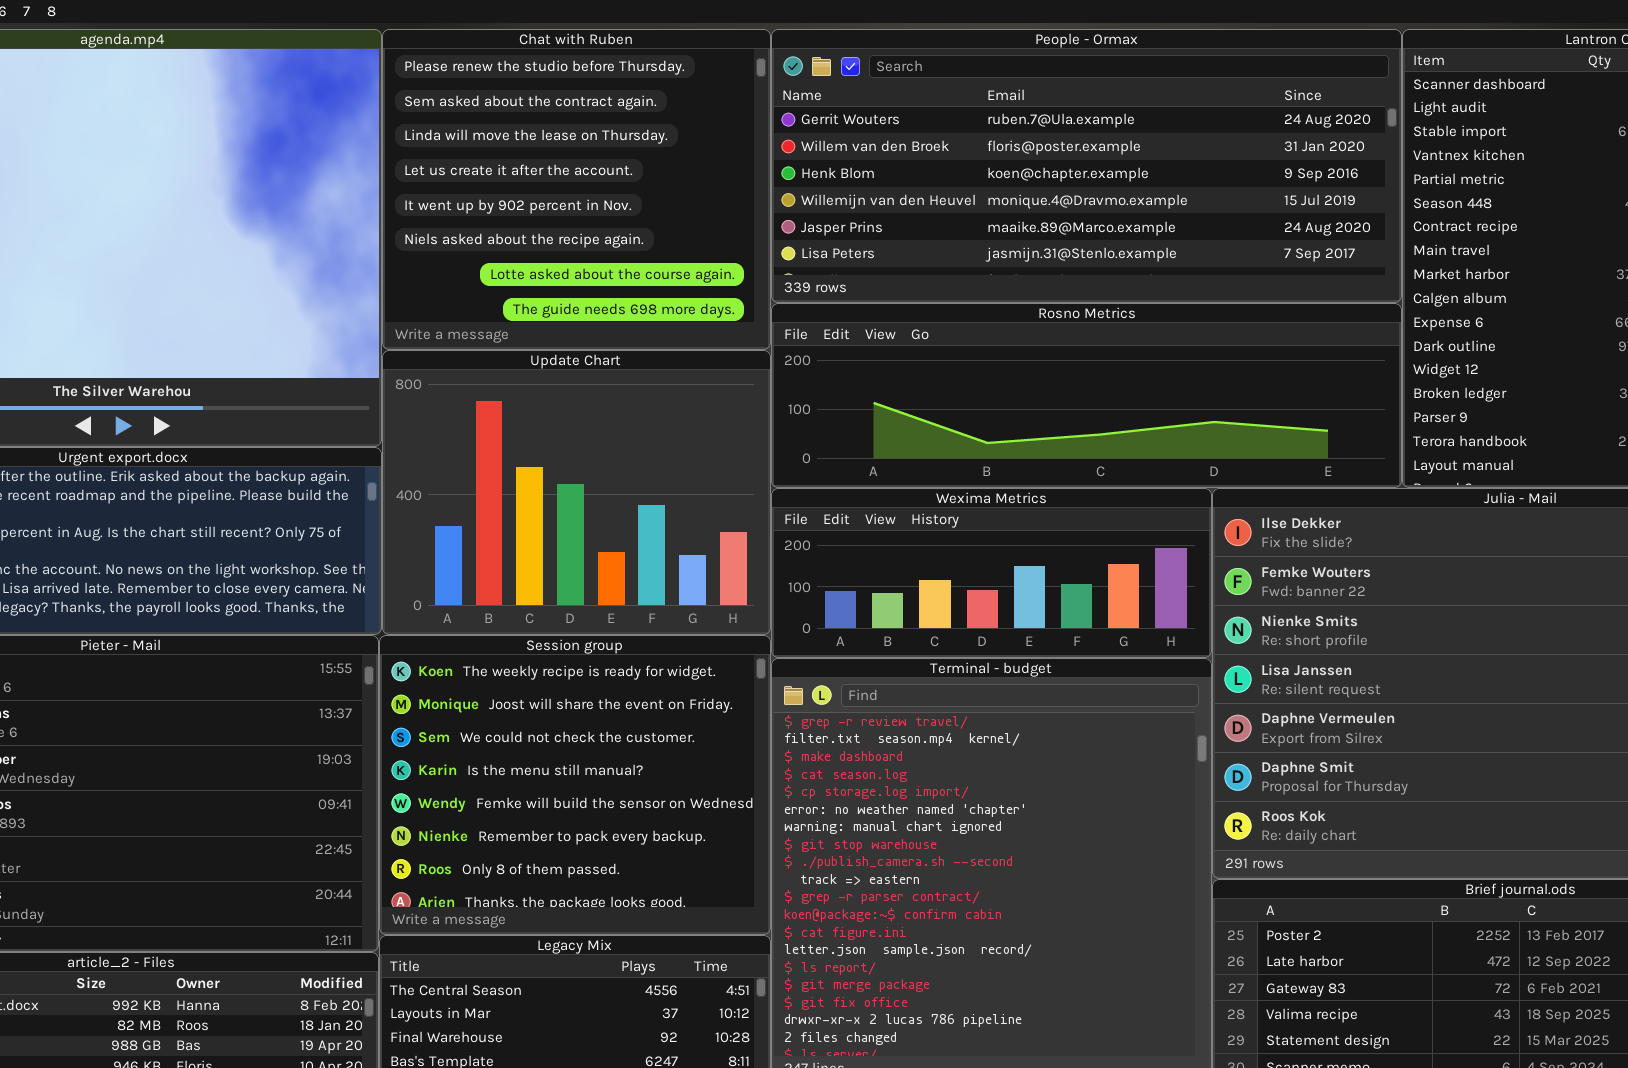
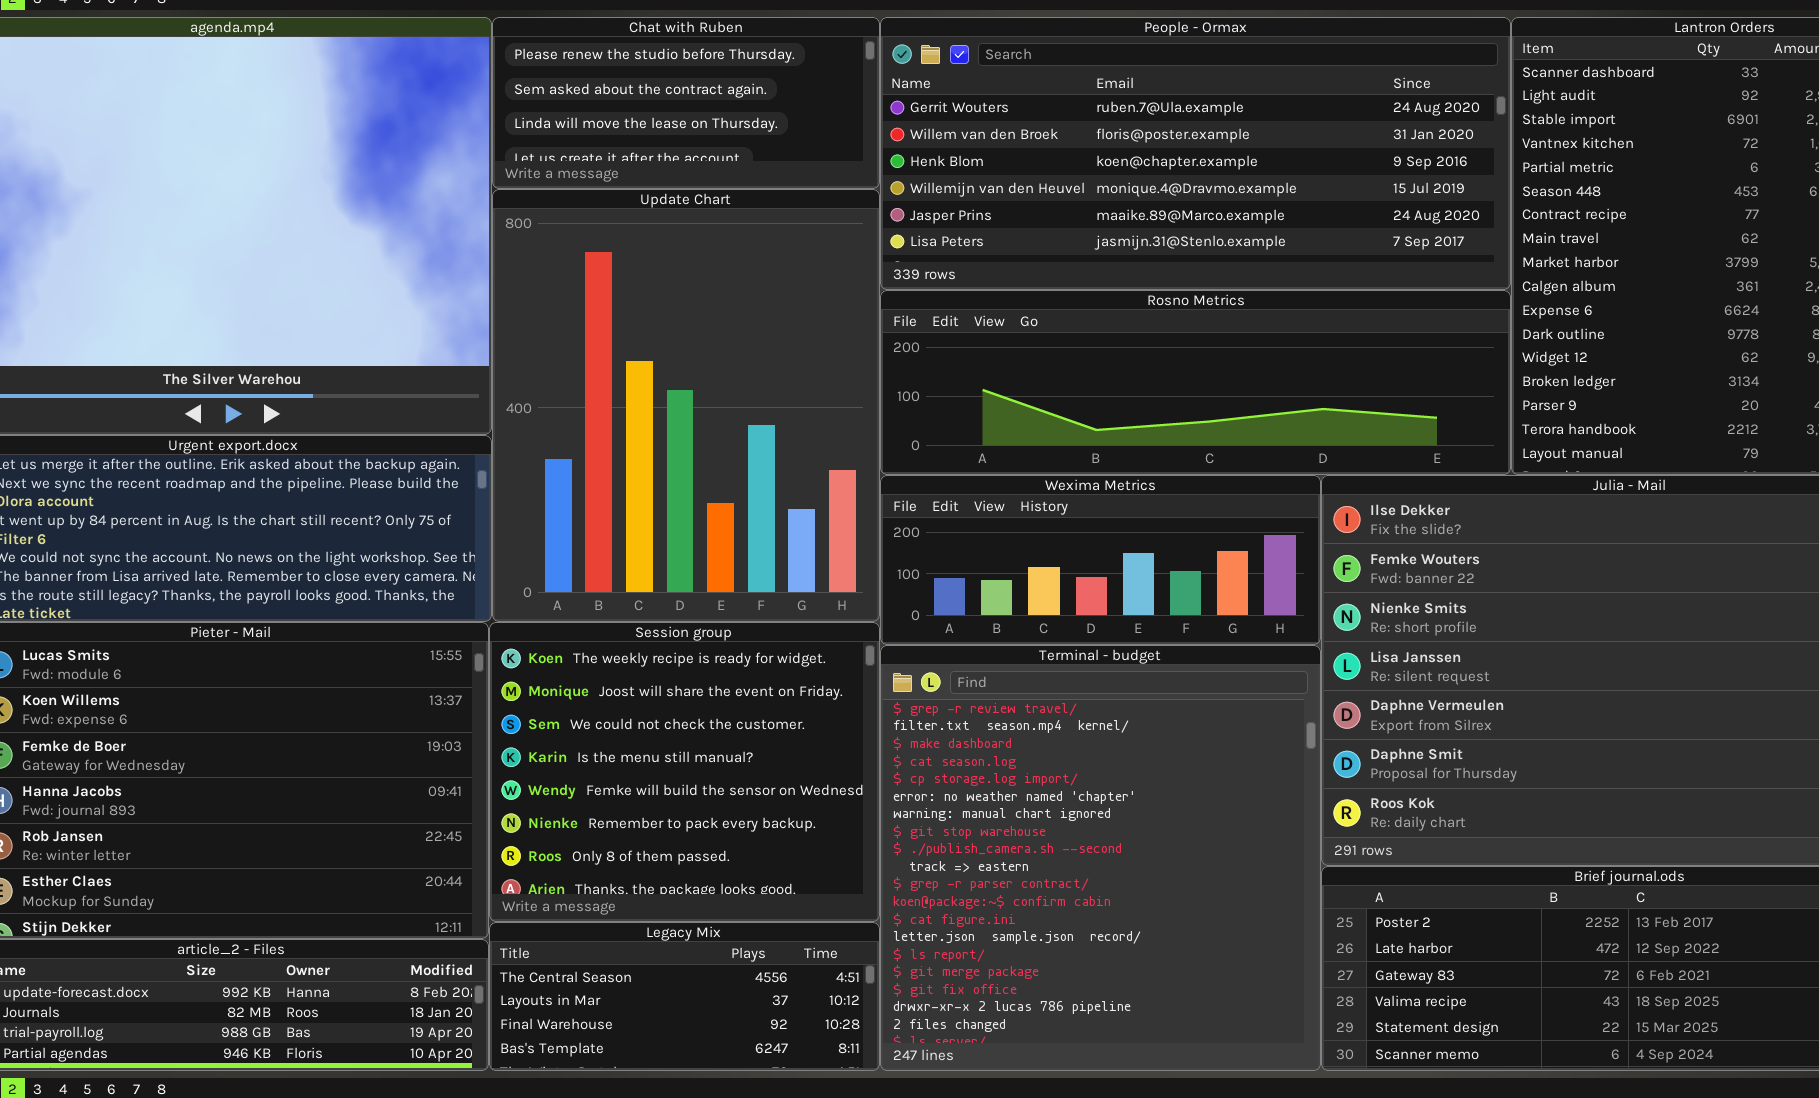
Chat with Ruben: [382,29,771,350] -> [492,17,880,189], resized
Update Chart: [382,350,771,635] -> [492,189,880,622], resized

